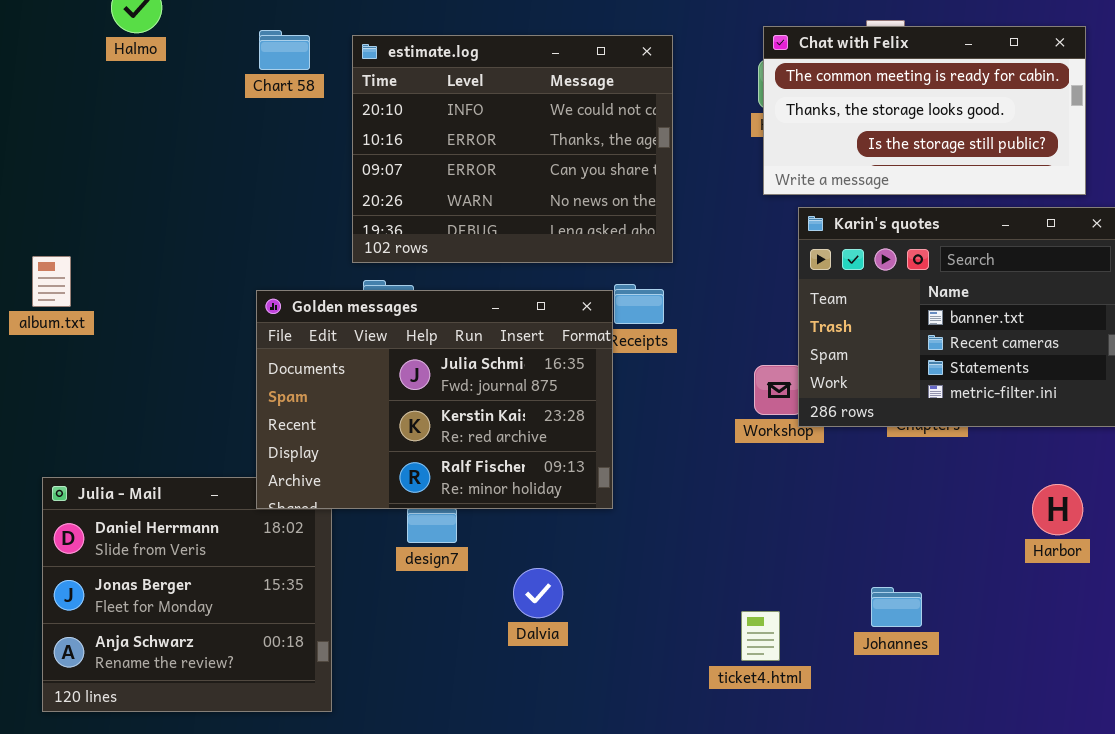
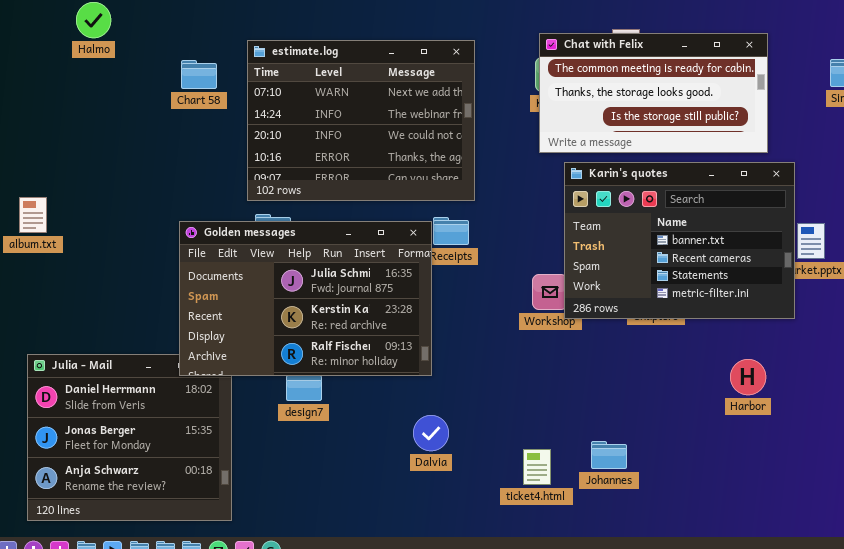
Chart 58: [259,30,310,70] -> [181,60,217,89], moved
estimate.log: [352,35,673,263] -> [247,40,475,201], scrolled up 2 rows
Dalvia: [513,568,563,618] -> [413,415,449,451], moved
Johannes: [871,587,922,627] -> [591,441,627,469], moved

